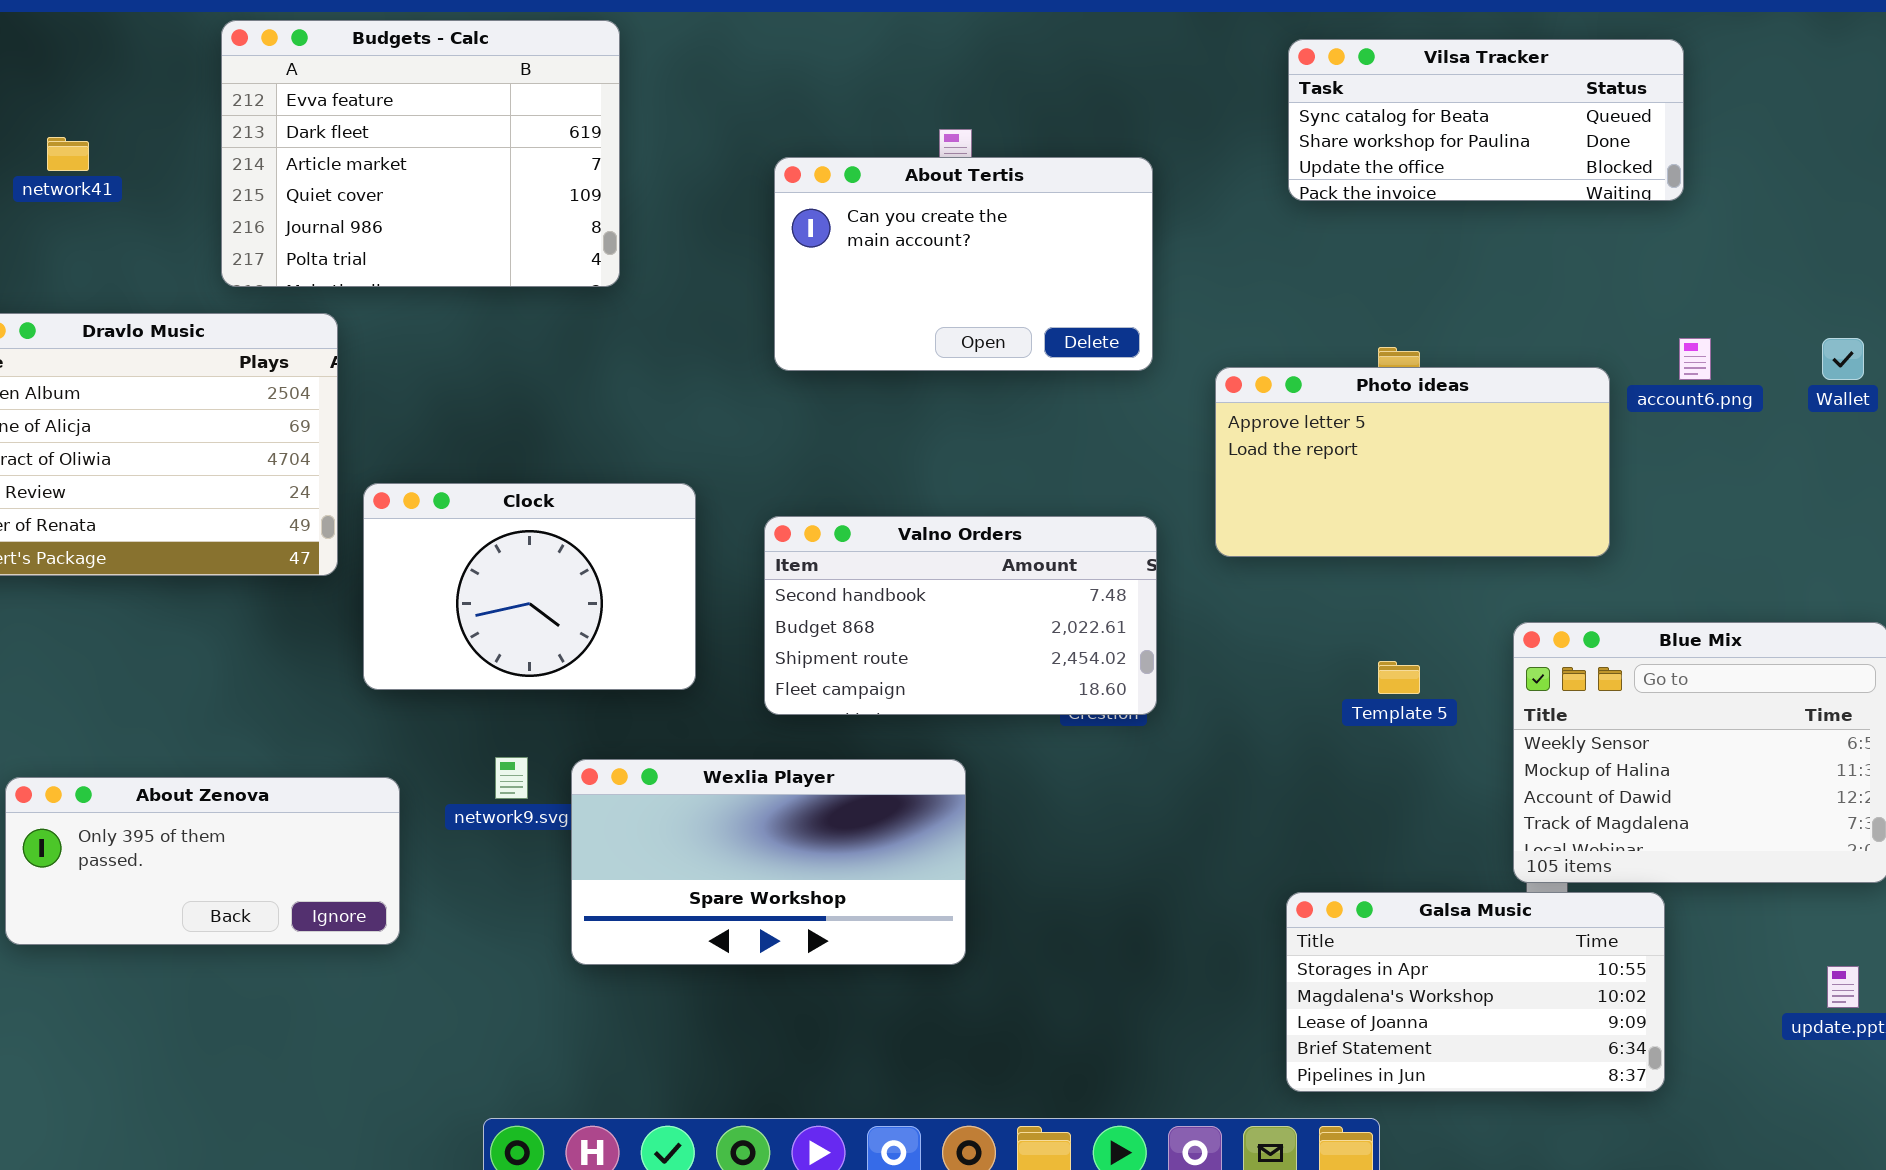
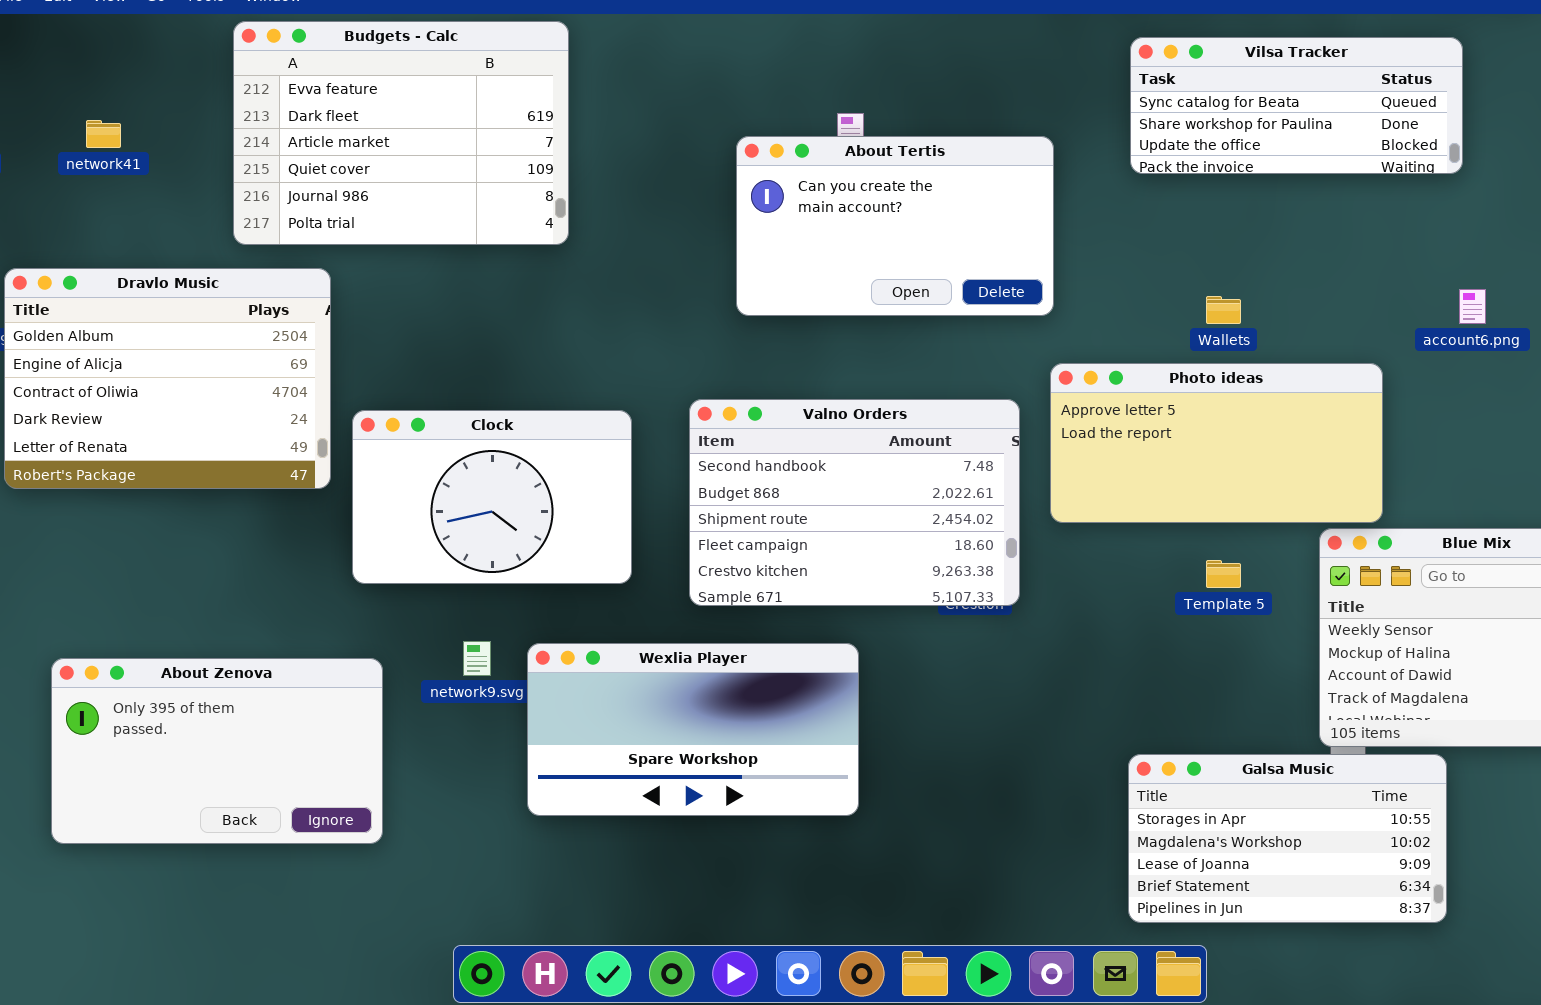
About Tertis: [774,157,1153,371] -> [736,136,1054,316], moved
Photo ideas: [1215,367,1610,557] -> [1050,363,1383,523], moved
Valno Orders: [764,516,1157,715] -> [689,399,1020,606], resized
About Zenova: [5,777,400,945] -> [51,658,383,844], resized

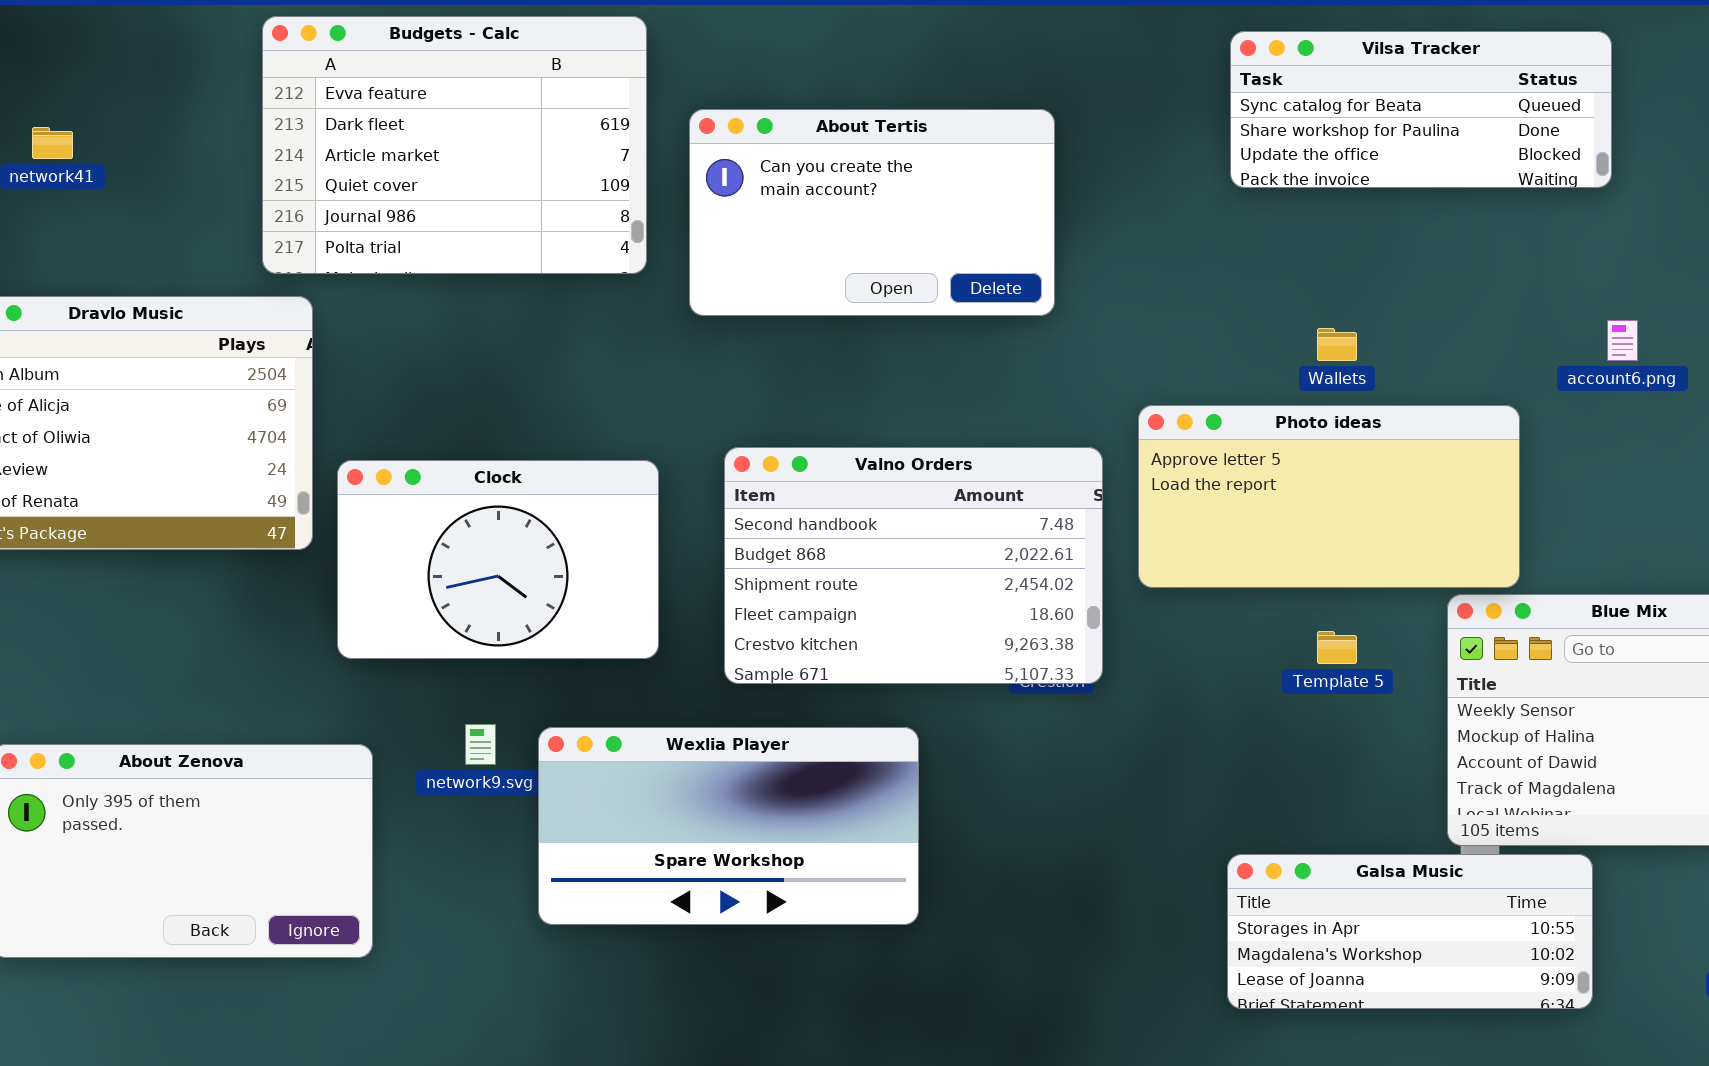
Budgets - Calc: [233,21,569,245] -> [262,16,647,274], moved
About Tertis: [736,136,1054,316] -> [689,109,1055,316], moved
Galsa Music: [1128,754,1447,923] -> [1227,854,1593,1009], resized

